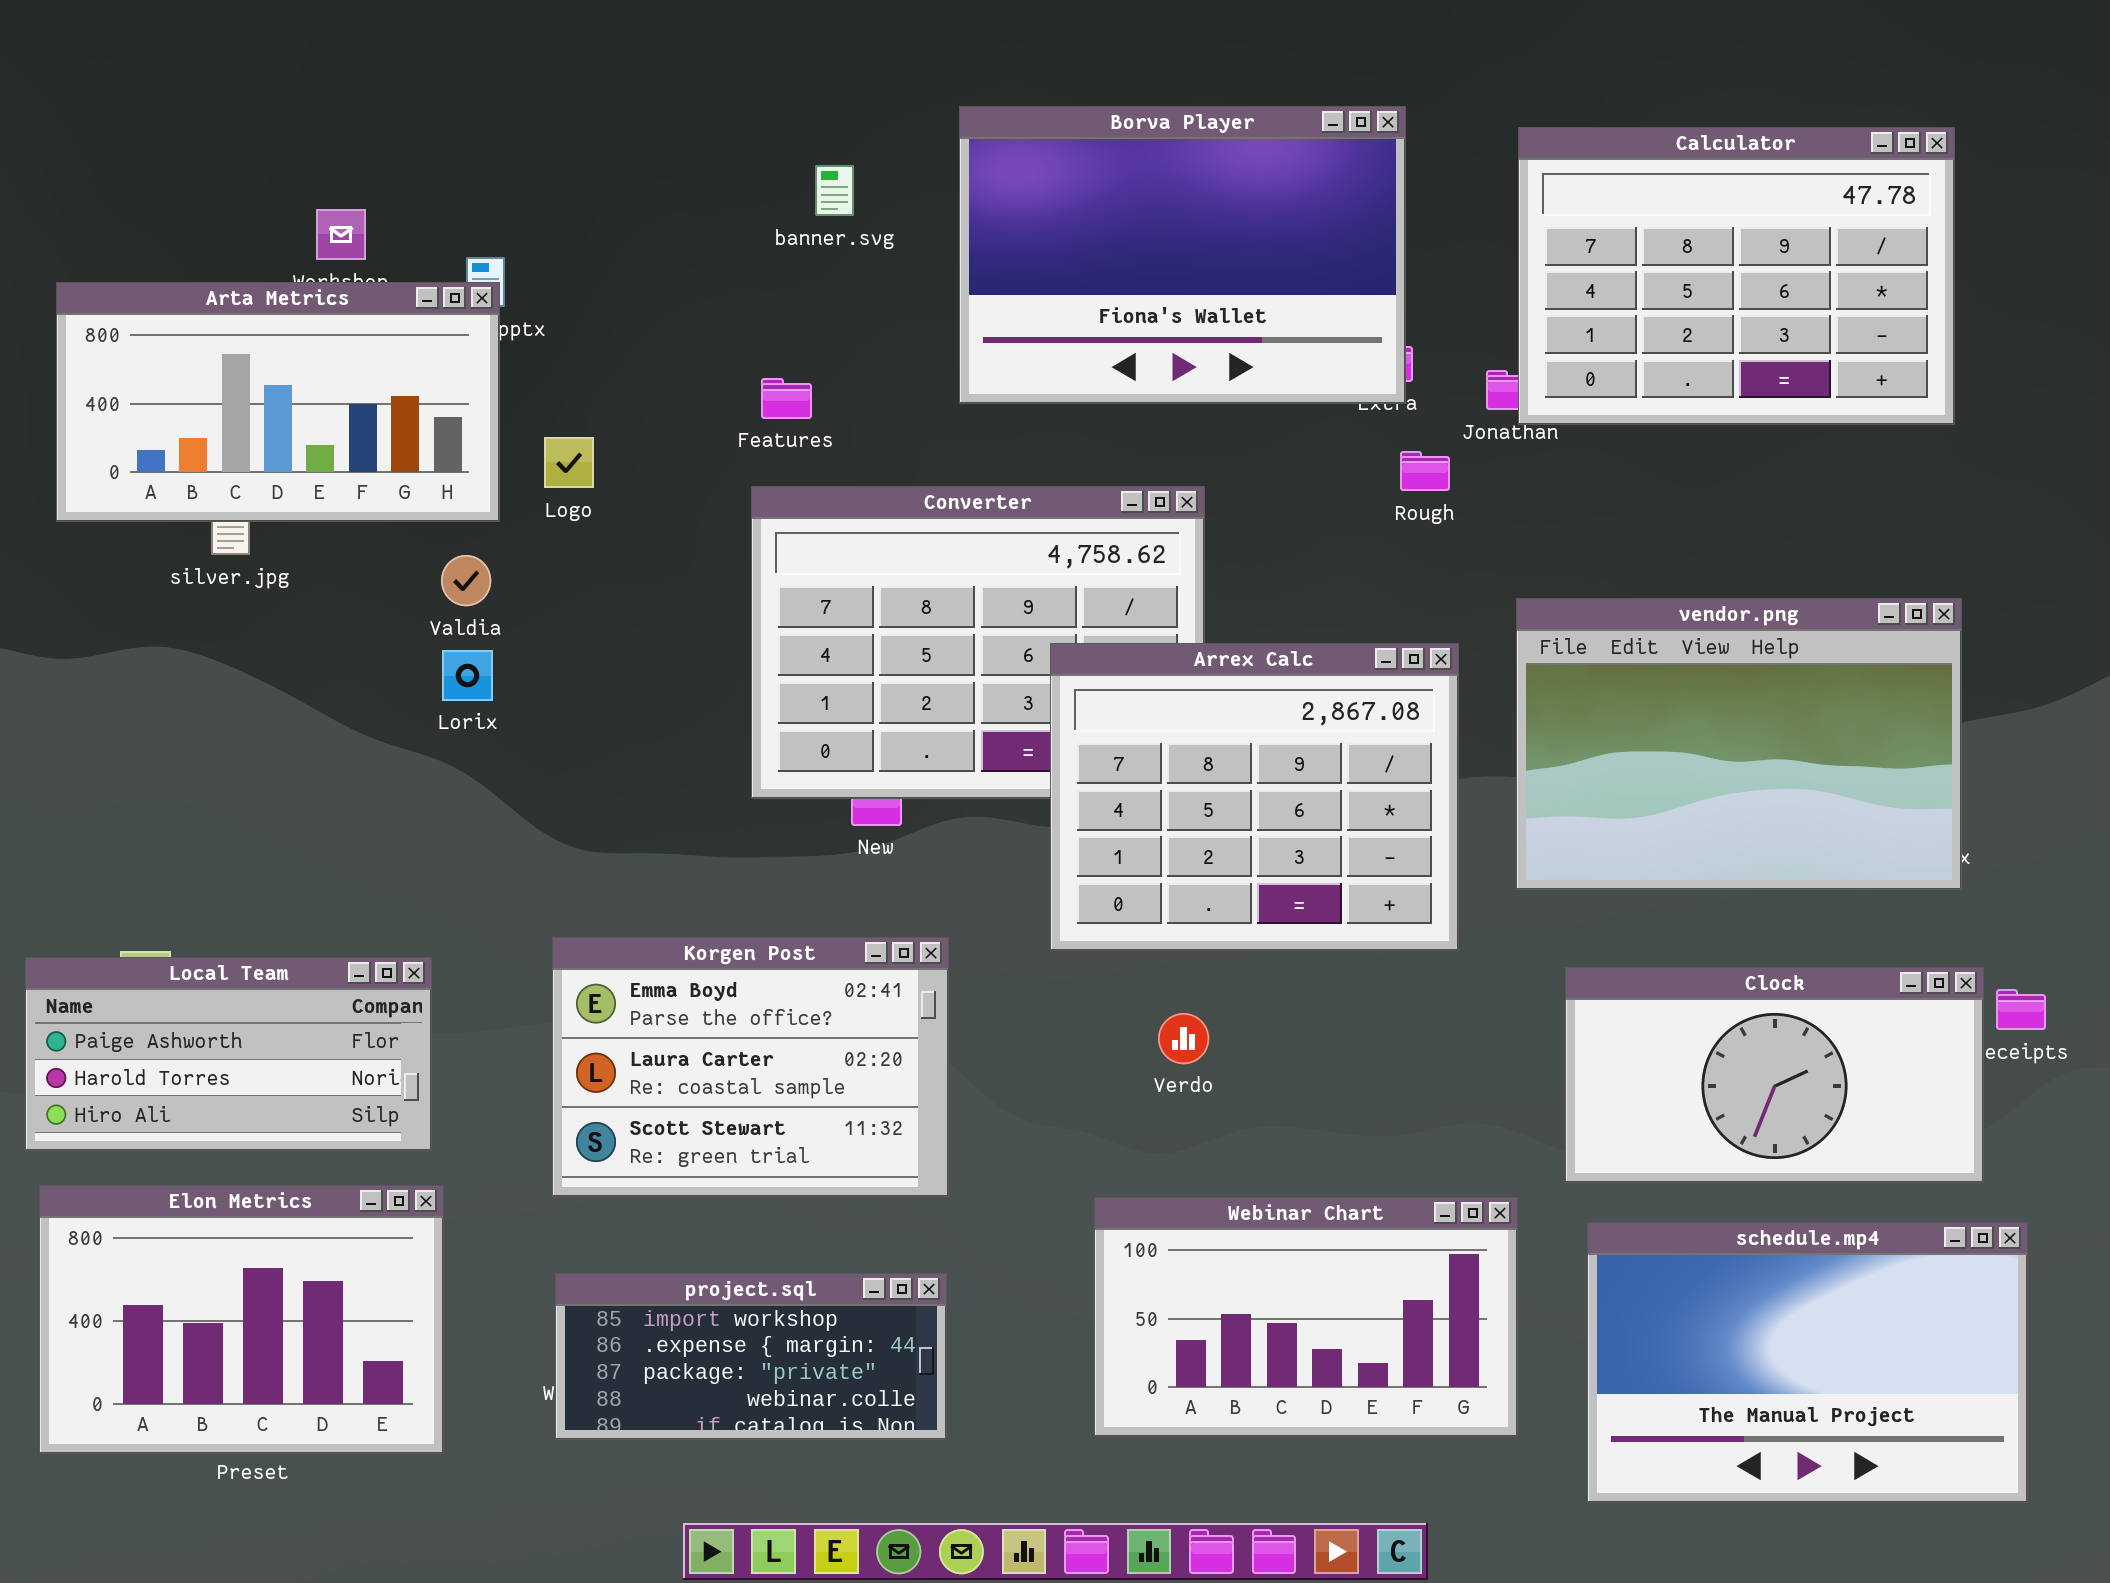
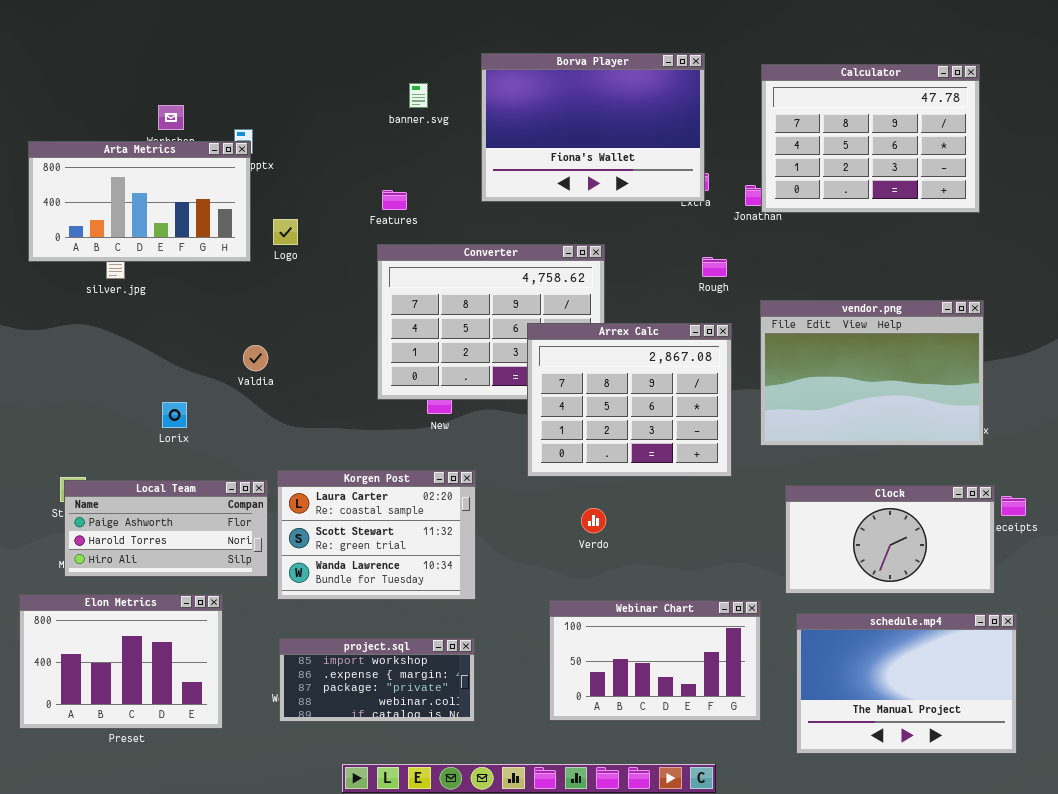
Rough: [1400,451,1450,491] -> [702,257,727,277], moved
Valdia: [441,555,491,606] -> [243,345,268,371], moved
Lorix: [442,650,493,701] -> [162,402,187,428], moved
Korgen Post: [552,937,949,1197] -> [277,470,476,600], scrolled down 1 row
Local Team: [25,957,432,1151] -> [64,480,268,577], moved

